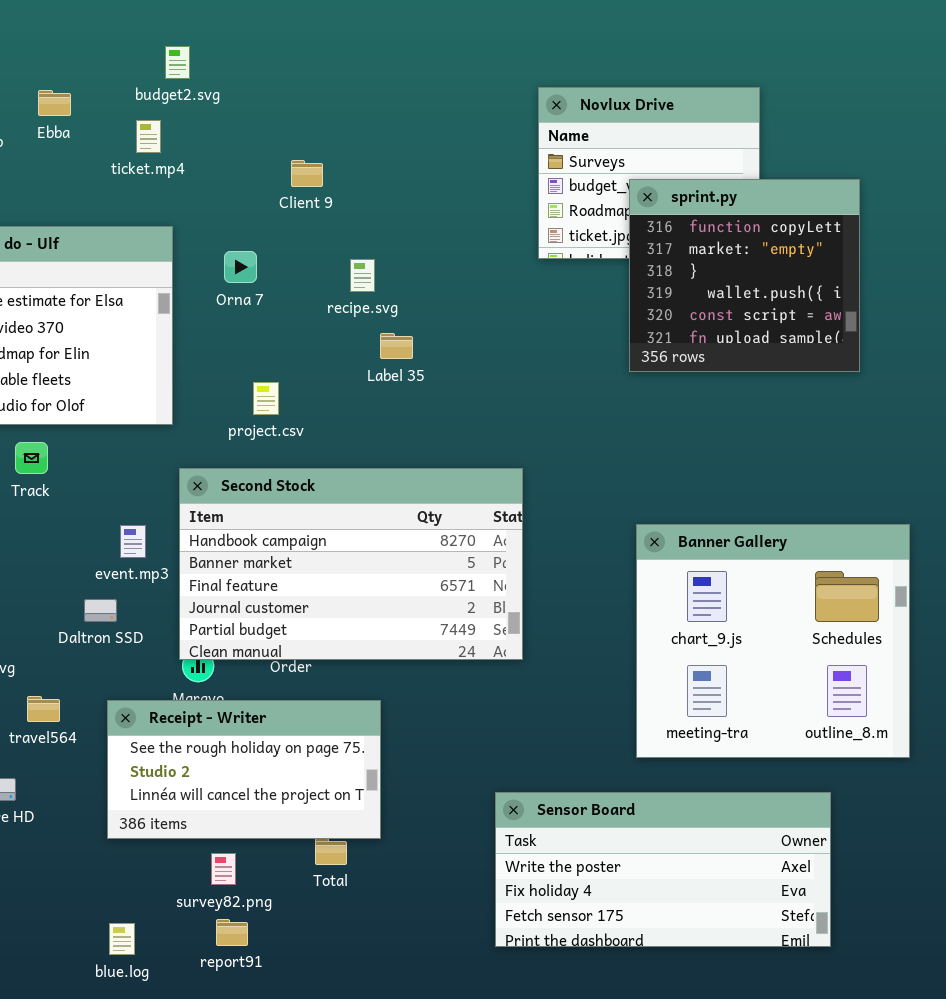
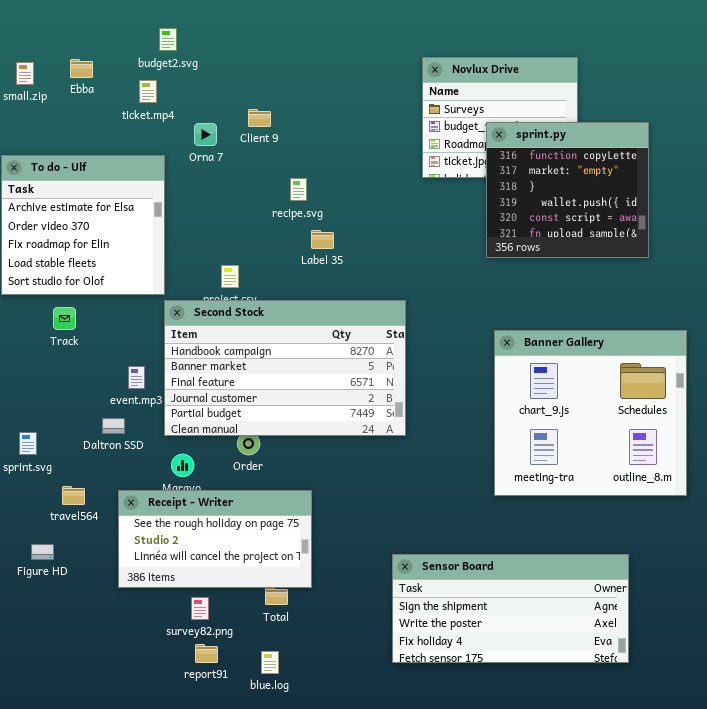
Orna 7: [224,251,257,283] -> [194,123,217,146], moved
Second Stock: [179,468,523,660] -> [164,300,406,436], moved
Banner Gallery: [636,524,910,758] -> [494,330,687,496], moved
Sensor Board: [495,792,831,947] -> [392,554,629,663], scrolled up 1 row
blue.log: [109,923,135,955] -> [261,651,279,674], moved

